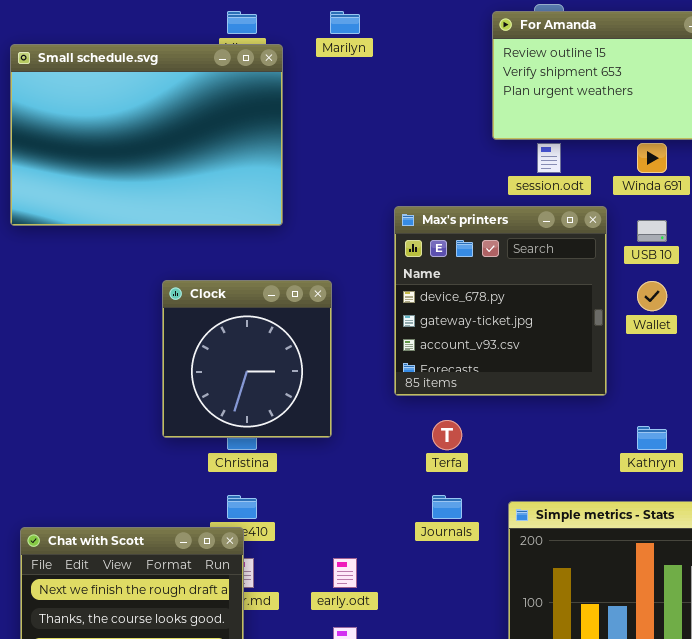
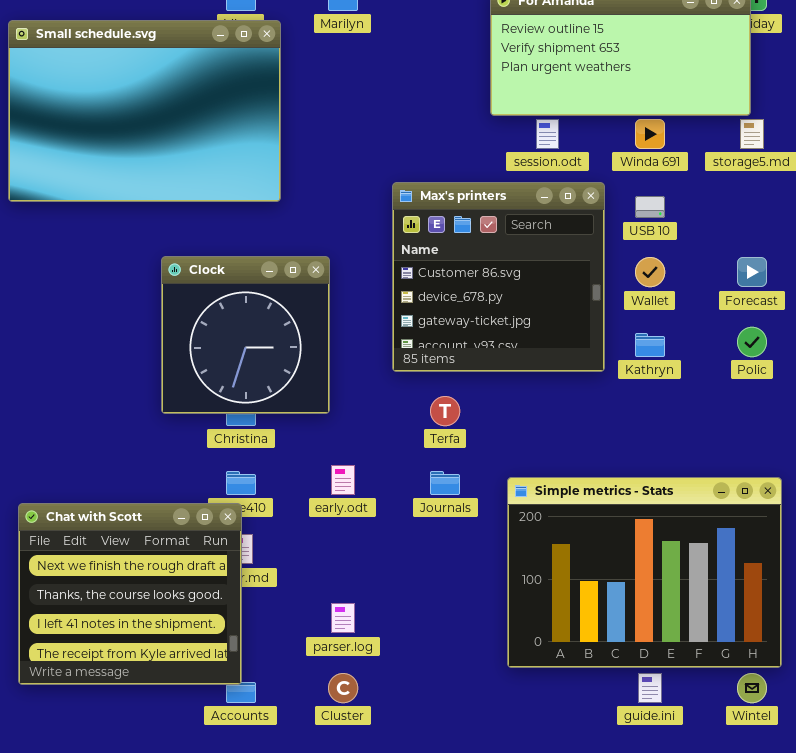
Max's printers: [394,206,607,396] -> [392,182,605,372], scrolled up 1 row
Kathryn: [637,426,667,450] -> [635,333,665,357], moved
early.odt: [333,558,357,588] -> [331,465,355,495], moved

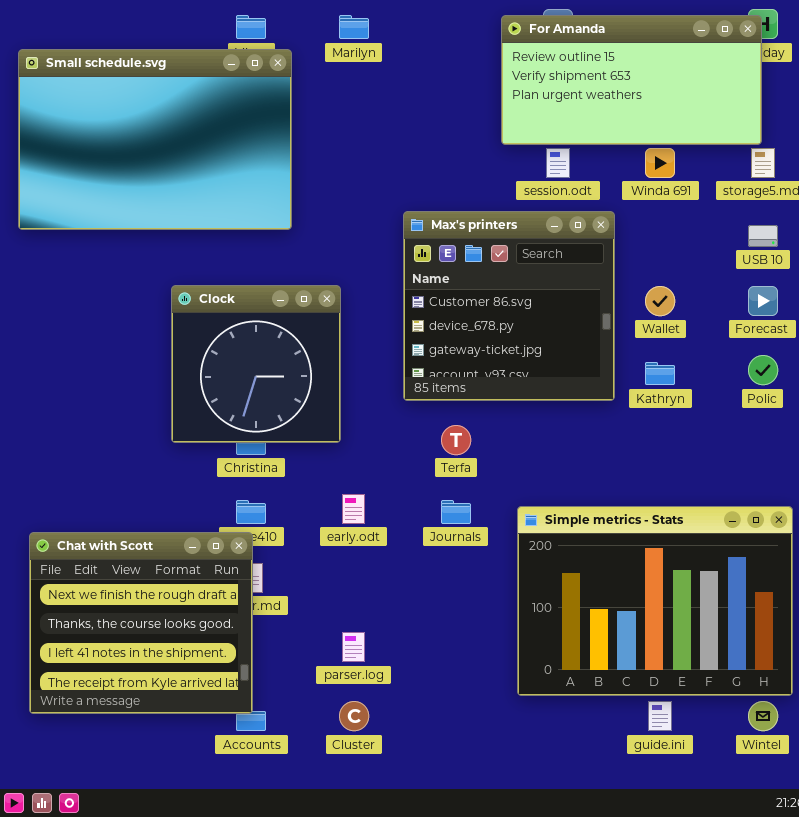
USB 10: [635,196,665,218] -> [748,225,778,247], moved

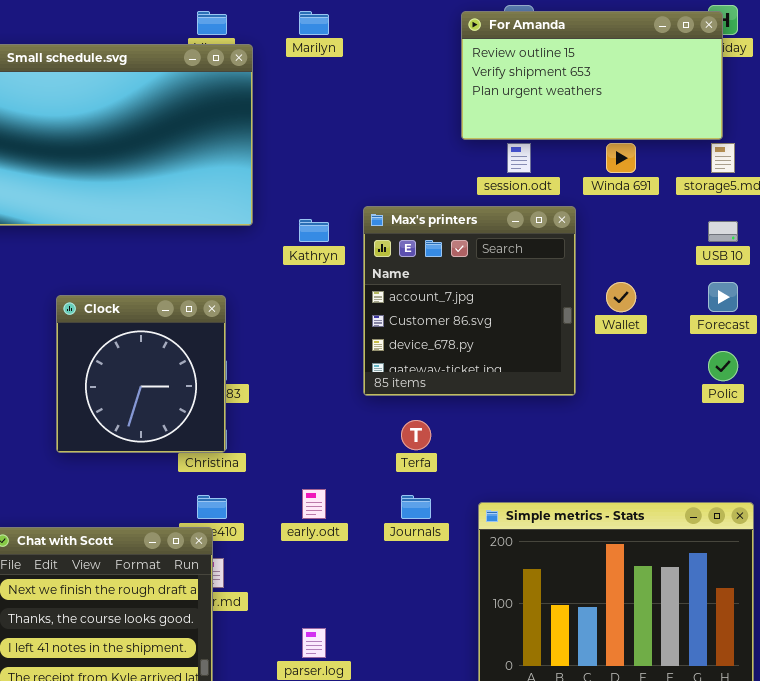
Max's printers: [403,211,615,401] -> [363,206,576,396], scrolled up 1 row
Clock: [171,285,341,443] -> [56,295,226,453], moved
Kathryn: [645,362,675,385] -> [299,219,329,242], moved

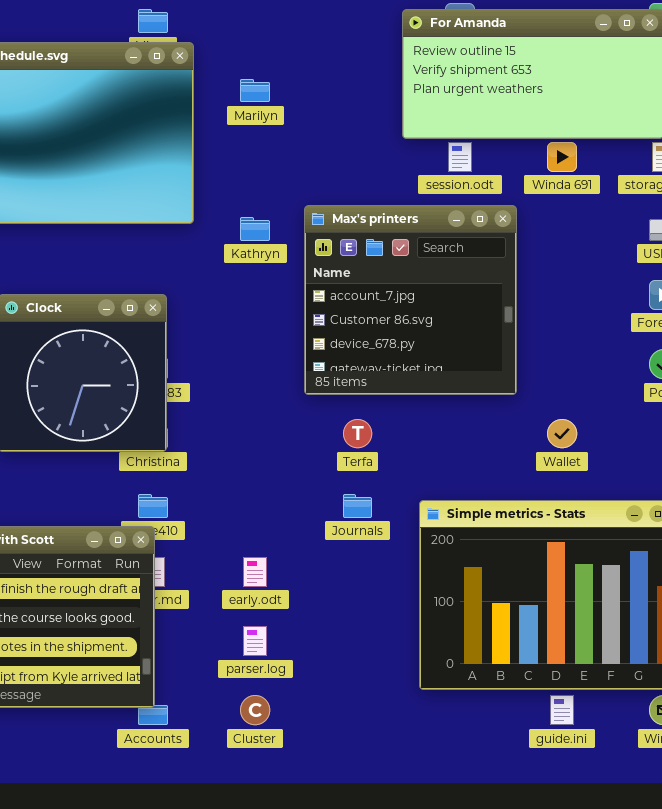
Marilyn: [299,11,329,35] -> [240,79,270,102], moved
Wallet: [606,282,636,312] -> [547,419,577,448], moved
early.odt: [302,489,326,519] -> [243,557,267,587], moved

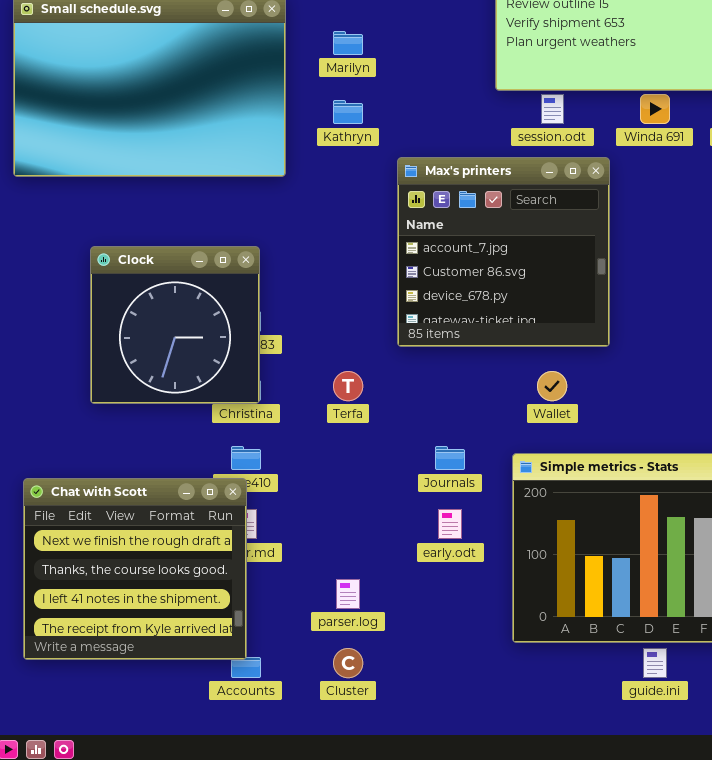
Kathryn: [240,217,270,241] -> [333,100,363,124], moved
Terfa: [343,419,372,448] -> [333,371,363,401], moved
Wallet: [547,419,577,448] -> [537,371,567,401], moved
early.odt: [243,557,267,587] -> [438,509,462,539], moved

